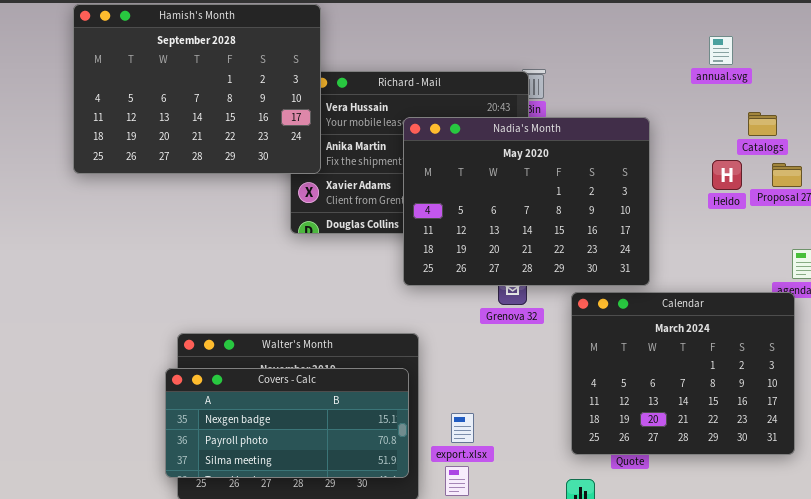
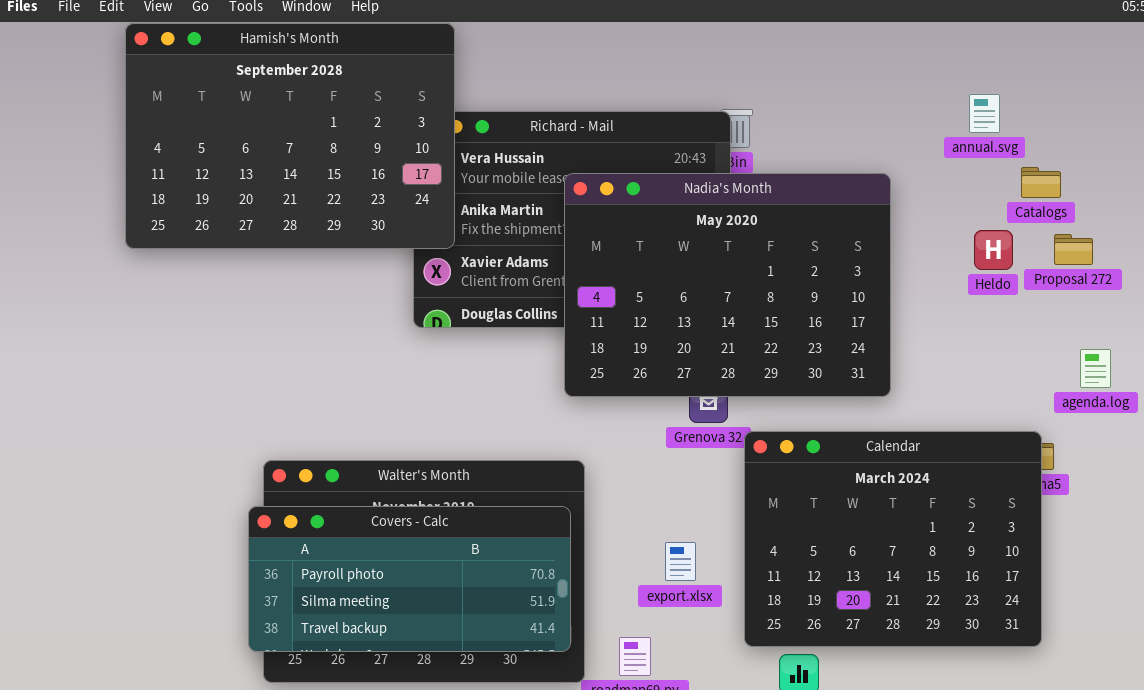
annual.svg: [709,36,733,65] -> [969,94,1000,133], moved
Calendar: [571,292,795,455] -> [744,431,1042,647], moved
Covers - Calc: [165,368,409,478] -> [248,506,571,652], scrolled down 1 row
export.xlsx: [451,413,474,443] -> [665,542,696,581], moved

